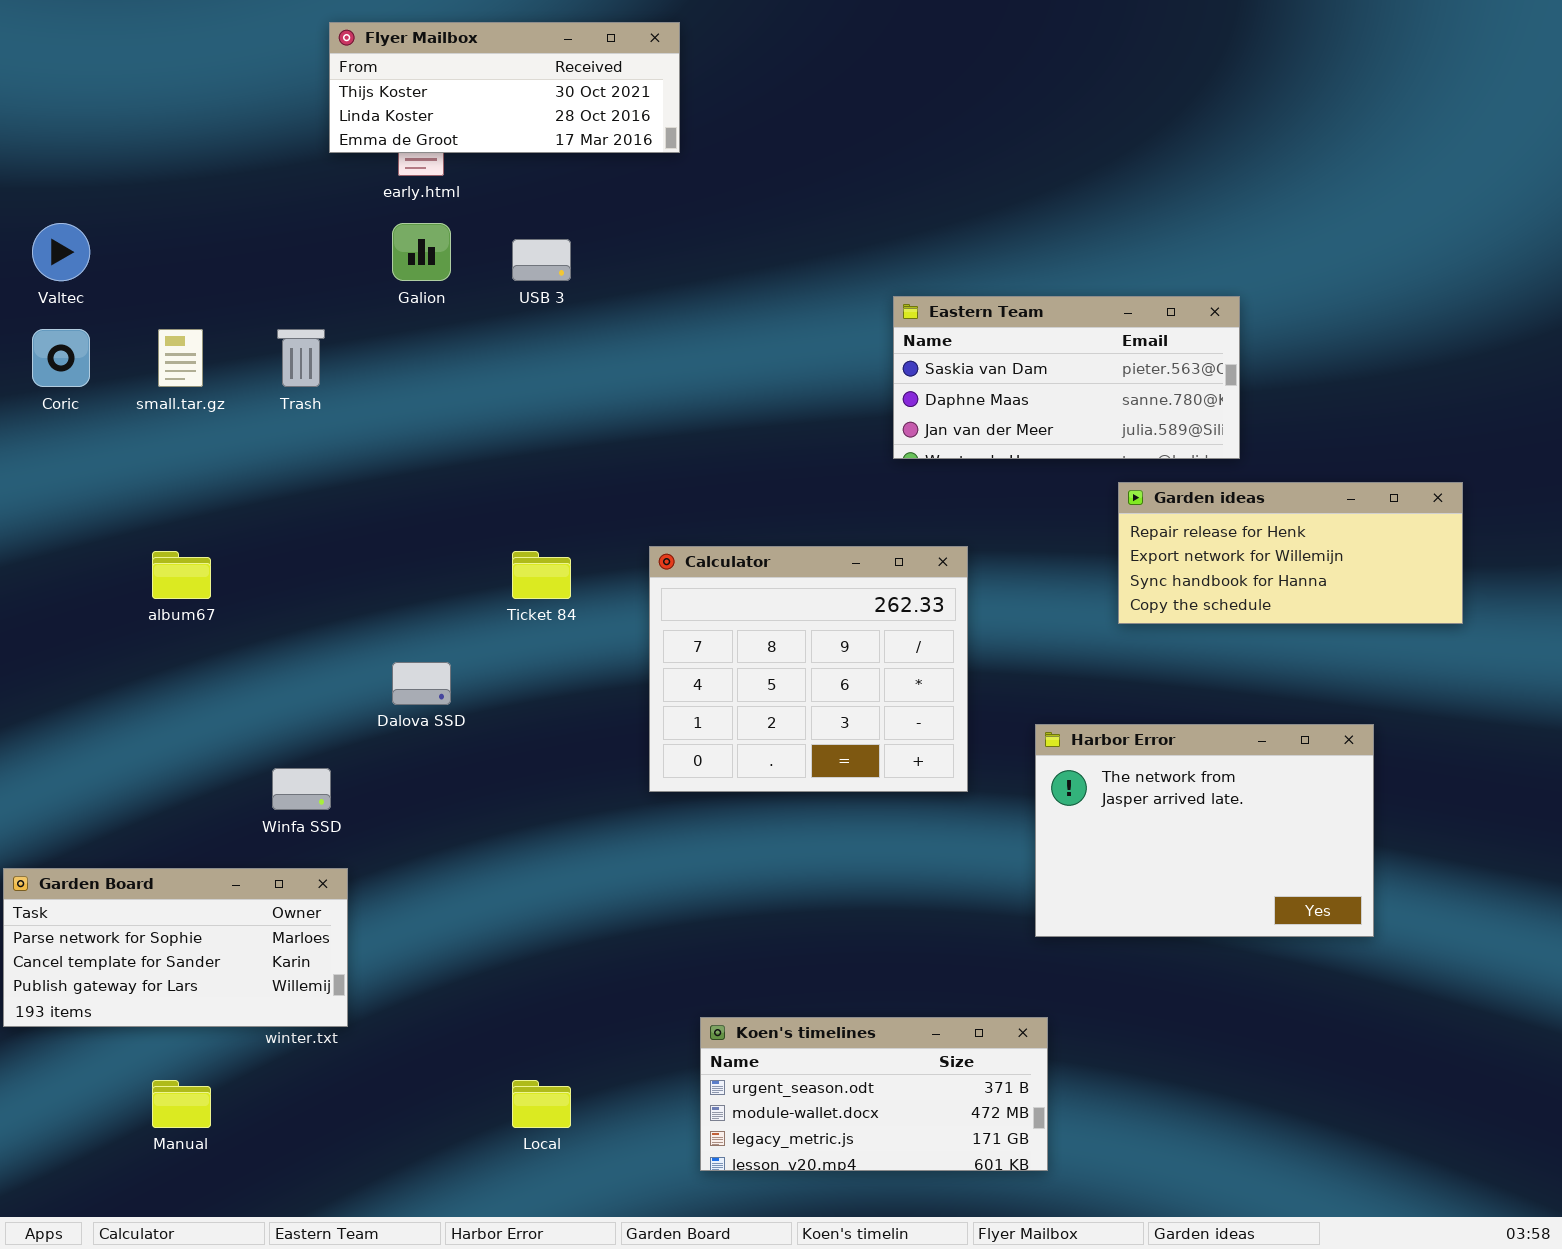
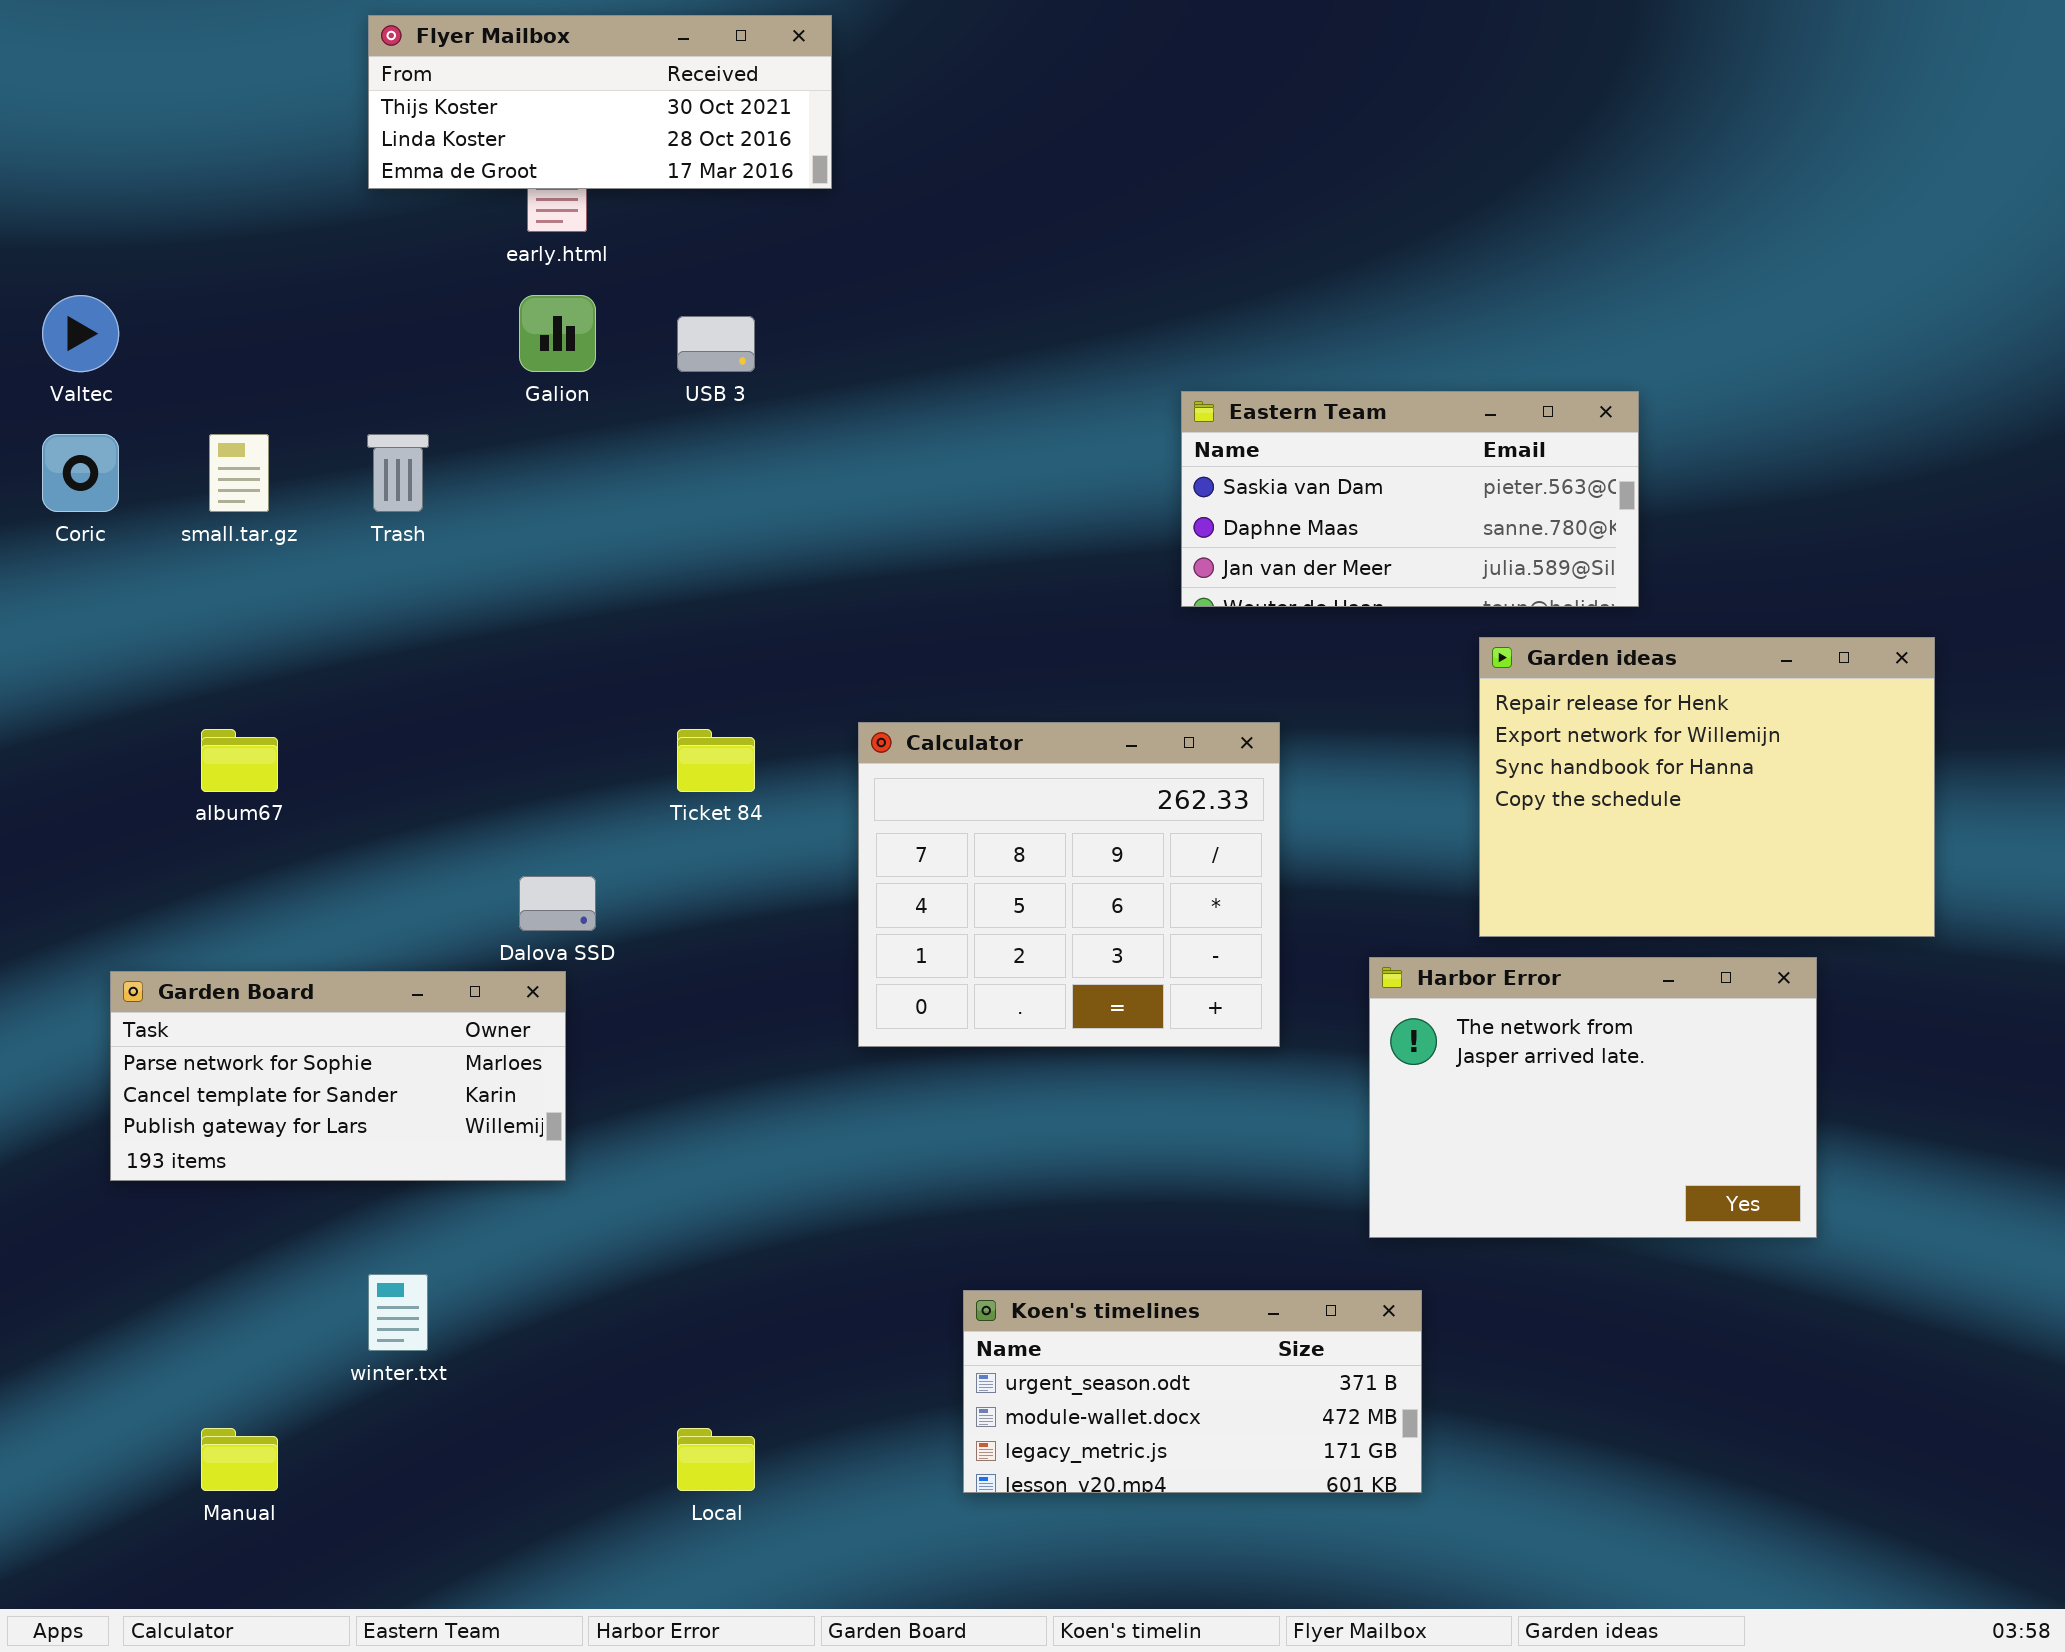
Flyer Mailbox: [329,22,680,153] -> [368,15,832,189], moved
Garden ideas: [1118,482,1463,624] -> [1479,637,1935,937], resized
Garden Board: [3,868,348,1027] -> [110,971,566,1181], moved
Koen's timelines: [700,1017,1048,1171] -> [963,1290,1422,1493], moved

